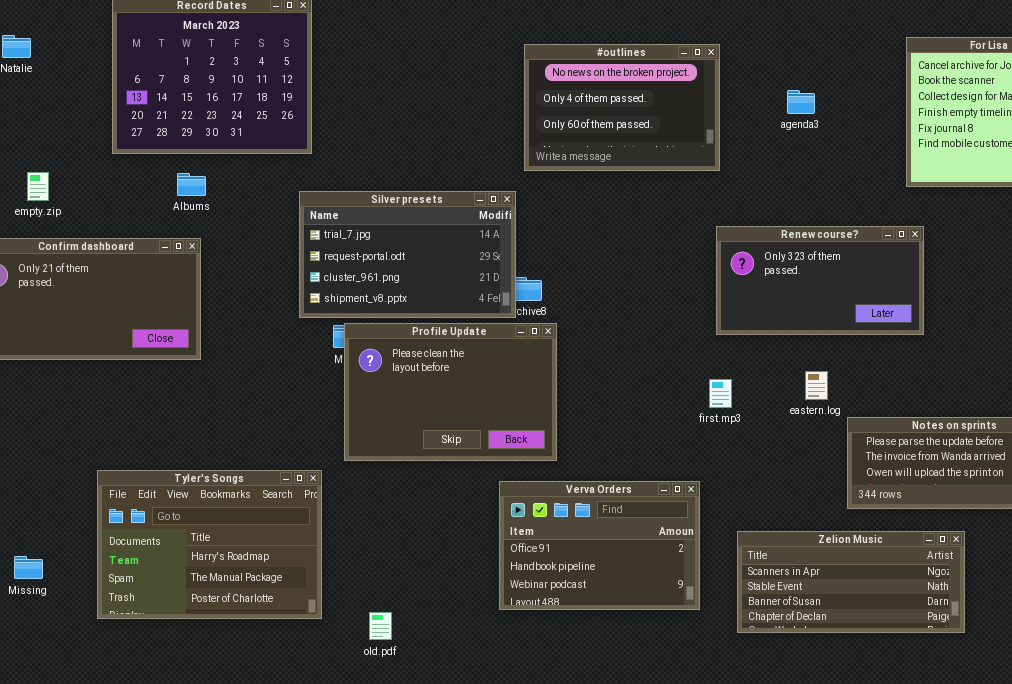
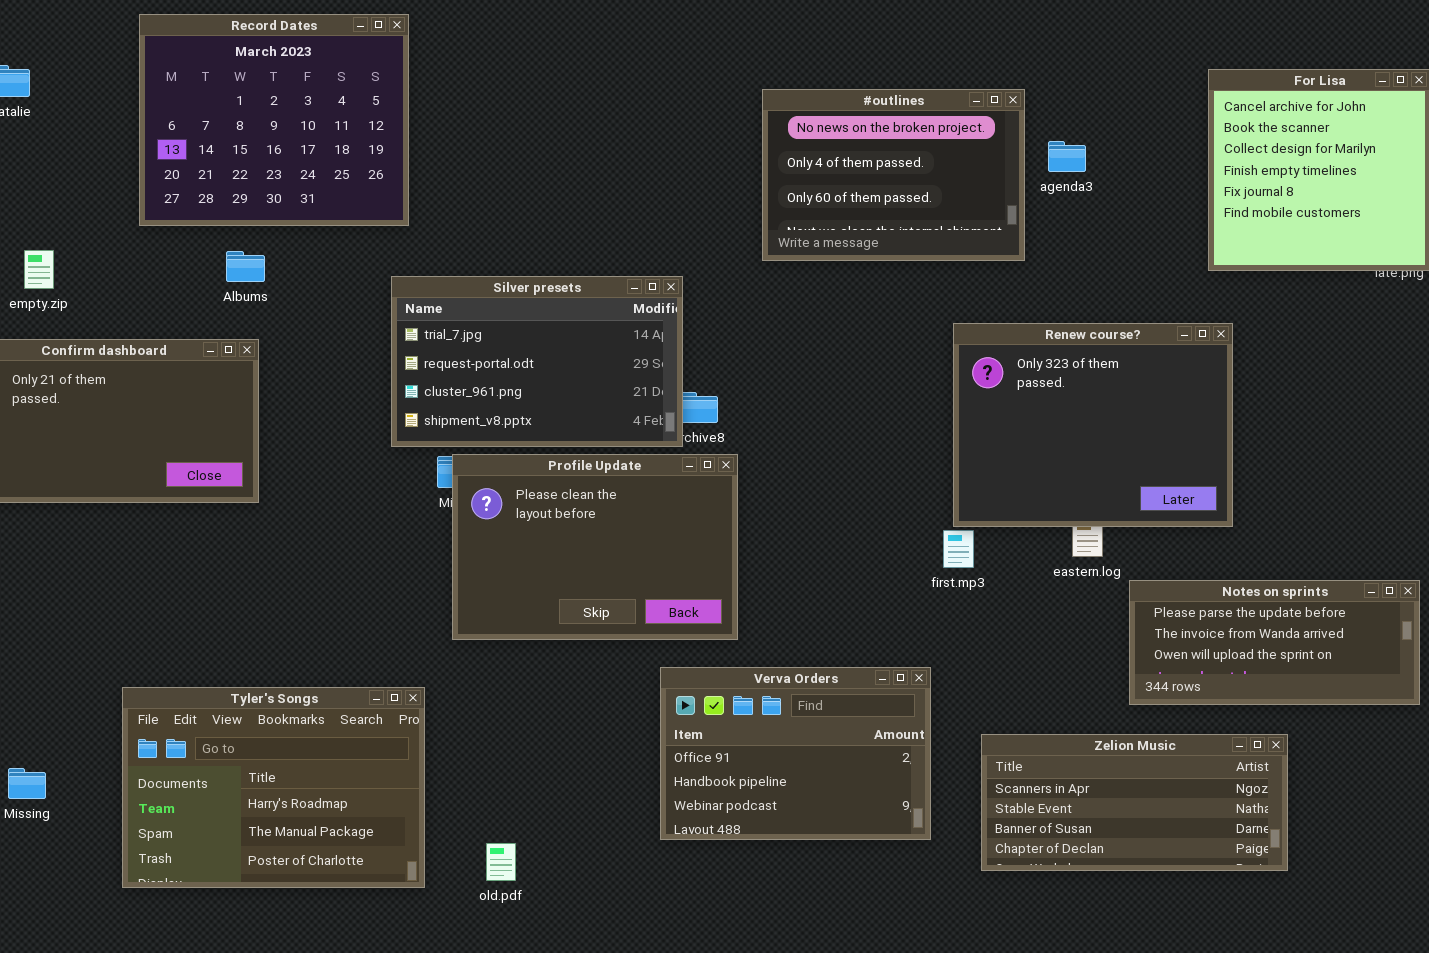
#outlines: [524,44,720,171] -> [762,89,1025,261], moved
Renew course?: [716,226,924,335] -> [953,323,1233,527], resized
Tyler's Songs: [97,470,322,619] -> [122,687,425,888], moved

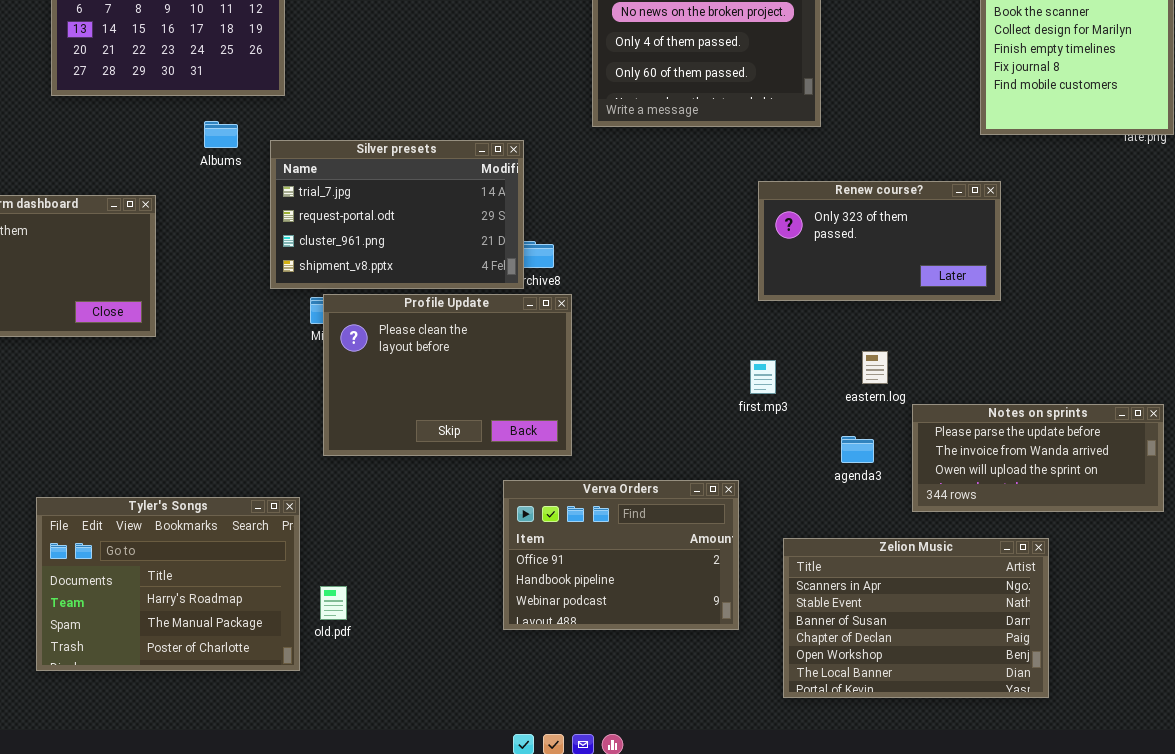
agenda3: [1048,141,1086,172] -> [841,436,874,463], moved
Albums: [226,251,265,282] -> [204,121,238,148], moved
Renew course?: [953,323,1233,527] -> [758,181,1001,301], resized
Zelion Music: [981,734,1288,871] -> [783,538,1049,698], resized
old.pdf: [486,843,516,881] -> [320,586,347,620], moved

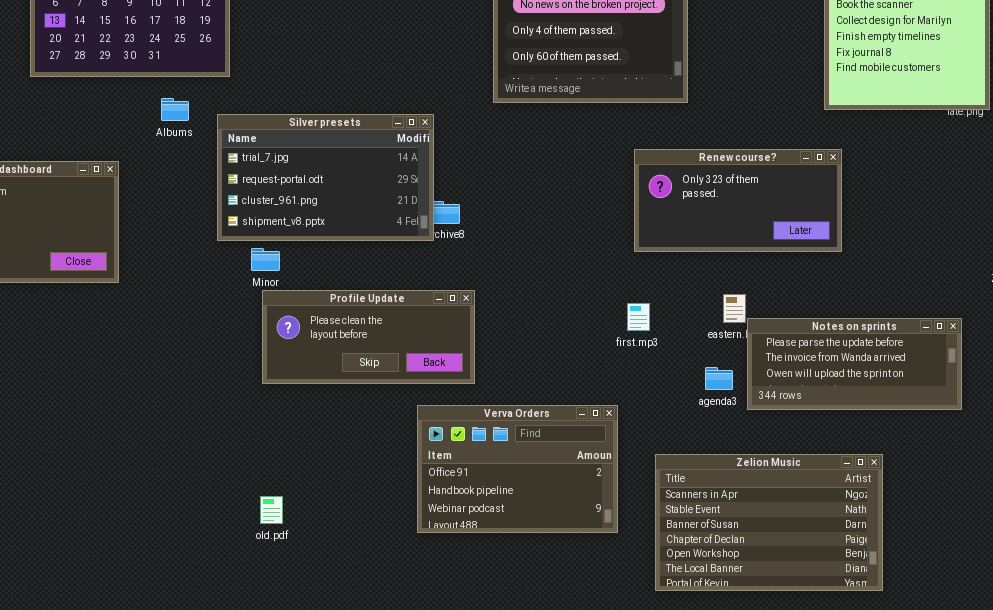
Profile Update: [323,294,572,456] -> [262,290,475,384], resized
Notes on sprints: [912,404,1164,512] -> [747,318,962,410], moved
Tyler's Songs: [36,497,300,671] -> none, closed

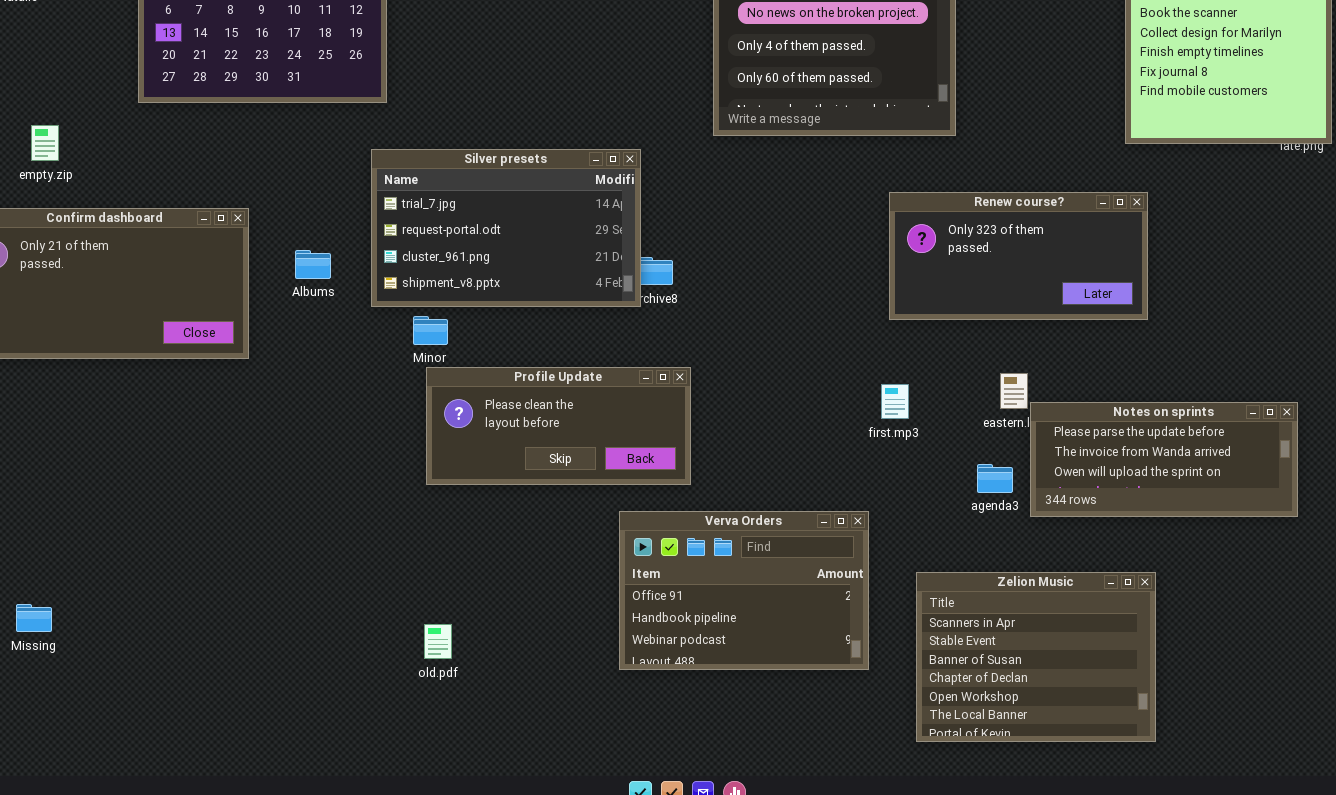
Albums: [161,98,189,121] -> [295,250,331,279], moved
Zelion Music: [655,454,883,591] -> [916,572,1156,742], resized

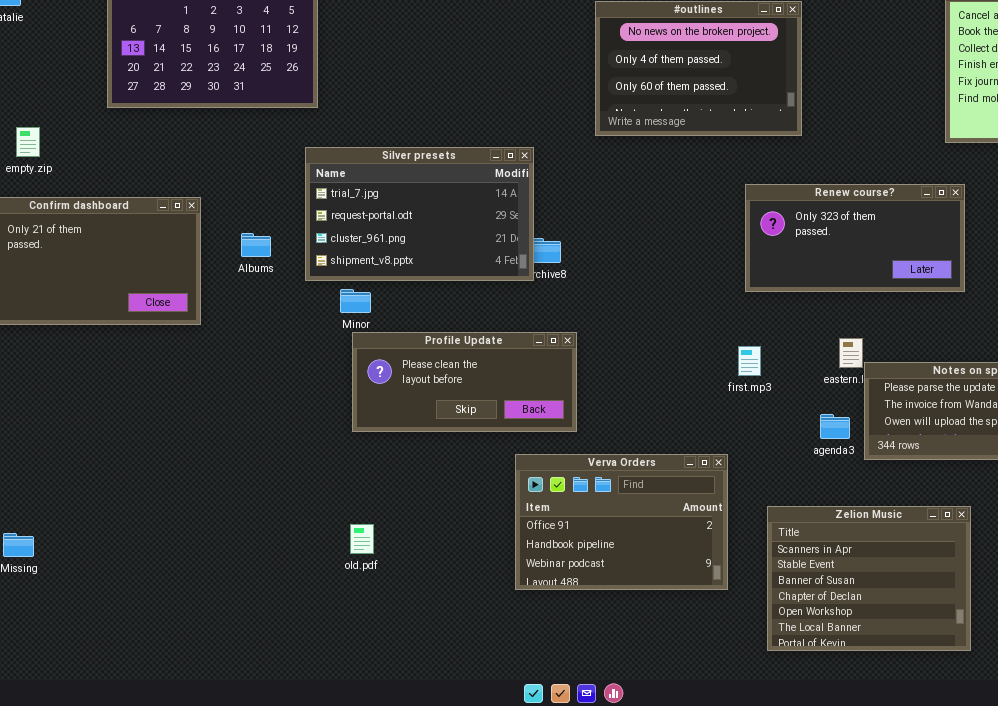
old.pdf: [424,624,452,659] -> [350,524,374,554], moved

